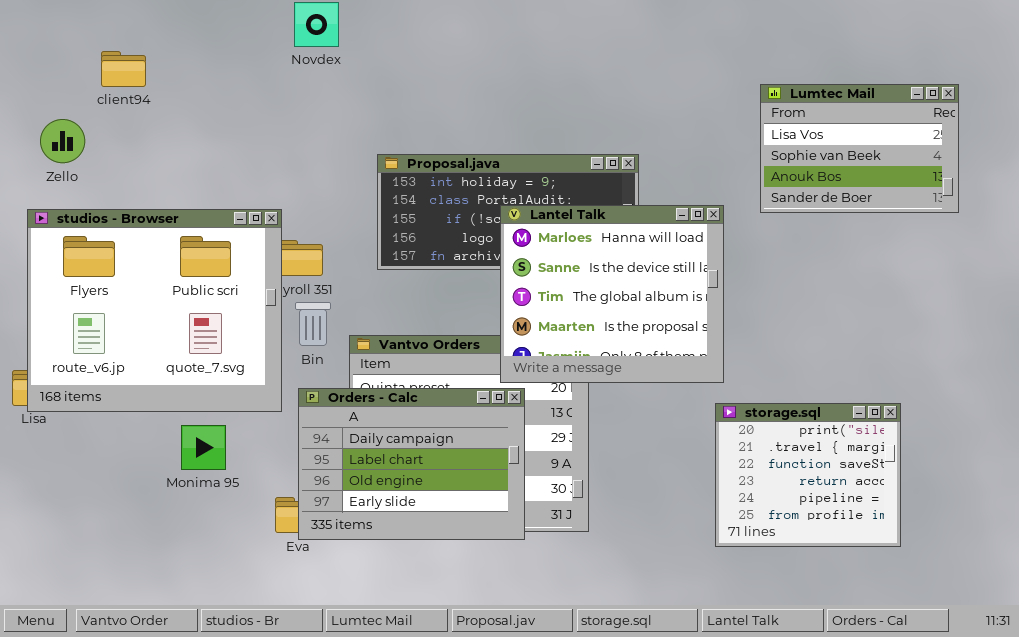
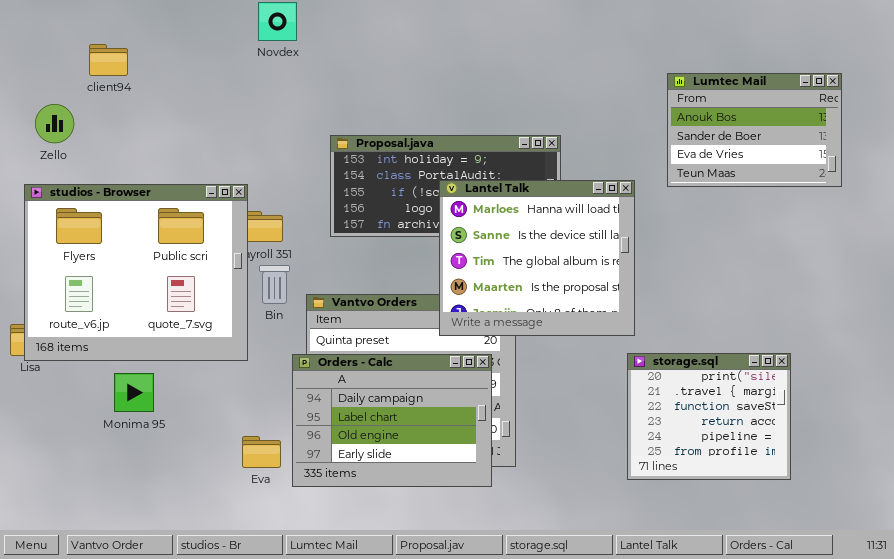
Lumtec Mail: [760,84,959,213] -> [667,73,842,187], scrolled down 2 rows
Orders - Calc: [298,388,525,540] -> [292,354,492,487], moved
Monima 95: [181,425,226,470] -> [114,373,154,412], moved

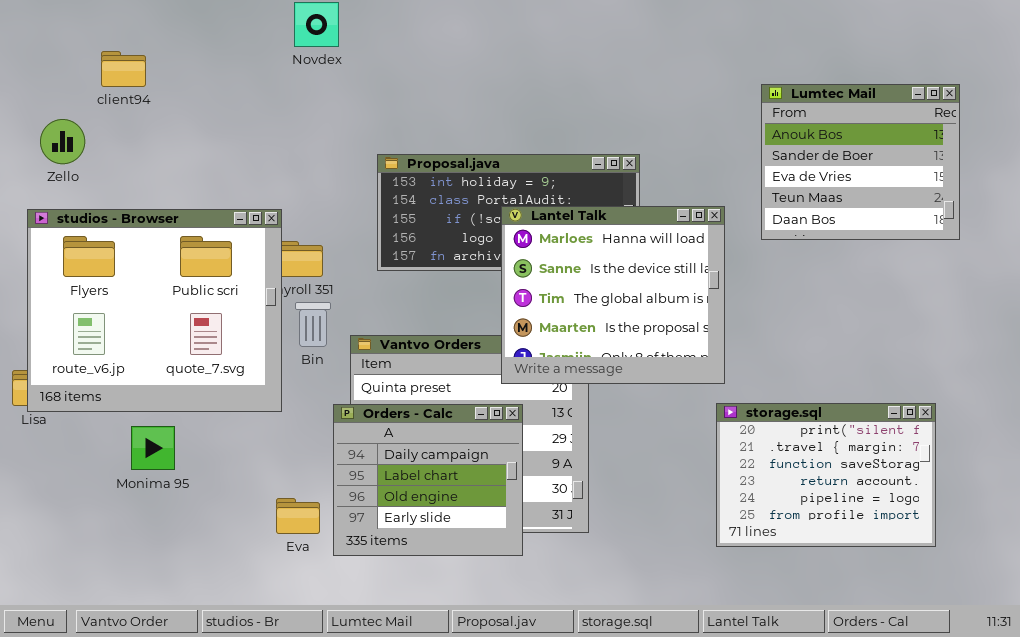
Lumtec Mail: [667,73,842,187] -> [761,84,960,240], resized
storage.sql: [627,353,791,480] -> [716,403,936,547], resized
Orders - Calc: [292,354,492,487] -> [333,404,523,556], resized

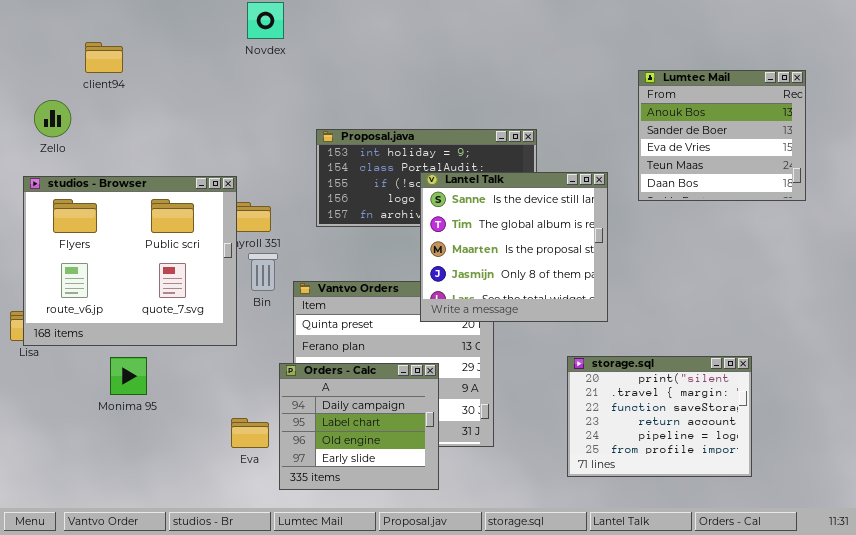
Lantel Talk: [501,206,725,384] -> [420,172,608,322], scrolled down 1 row
storage.sql: [716,403,936,547] -> [567,356,752,477], moved
Orders - Calc: [333,404,523,556] -> [279,363,439,490], moved

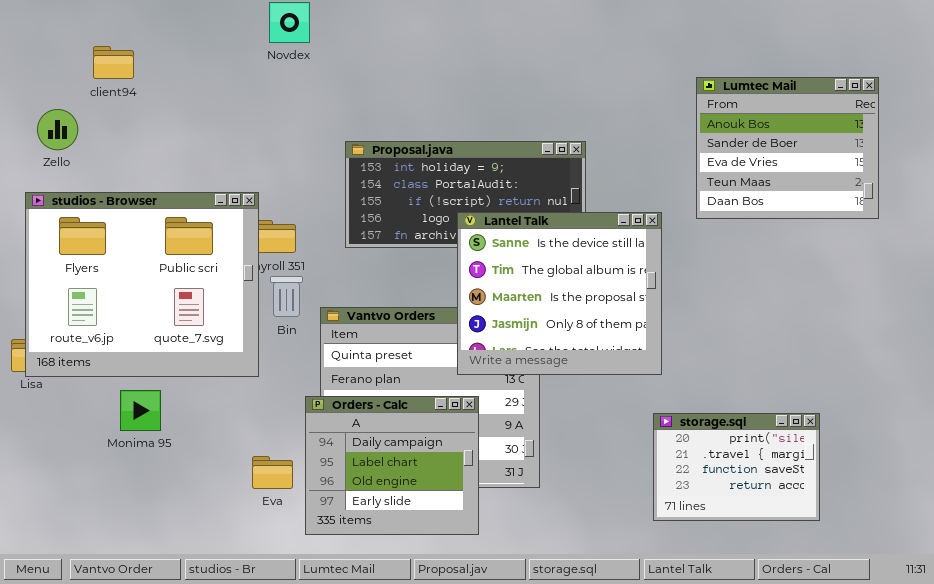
Lantel Talk: [420,172,608,322] -> [457,212,662,375], moved
storage.sql: [567,356,752,477] -> [653,413,820,521], resized

